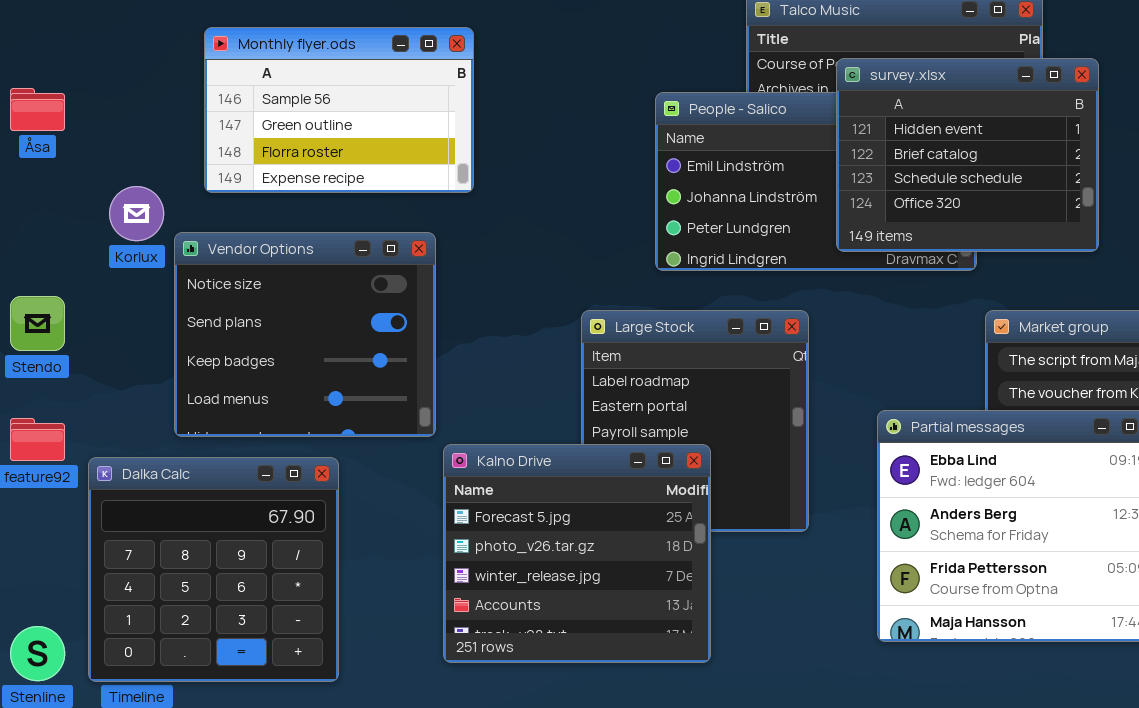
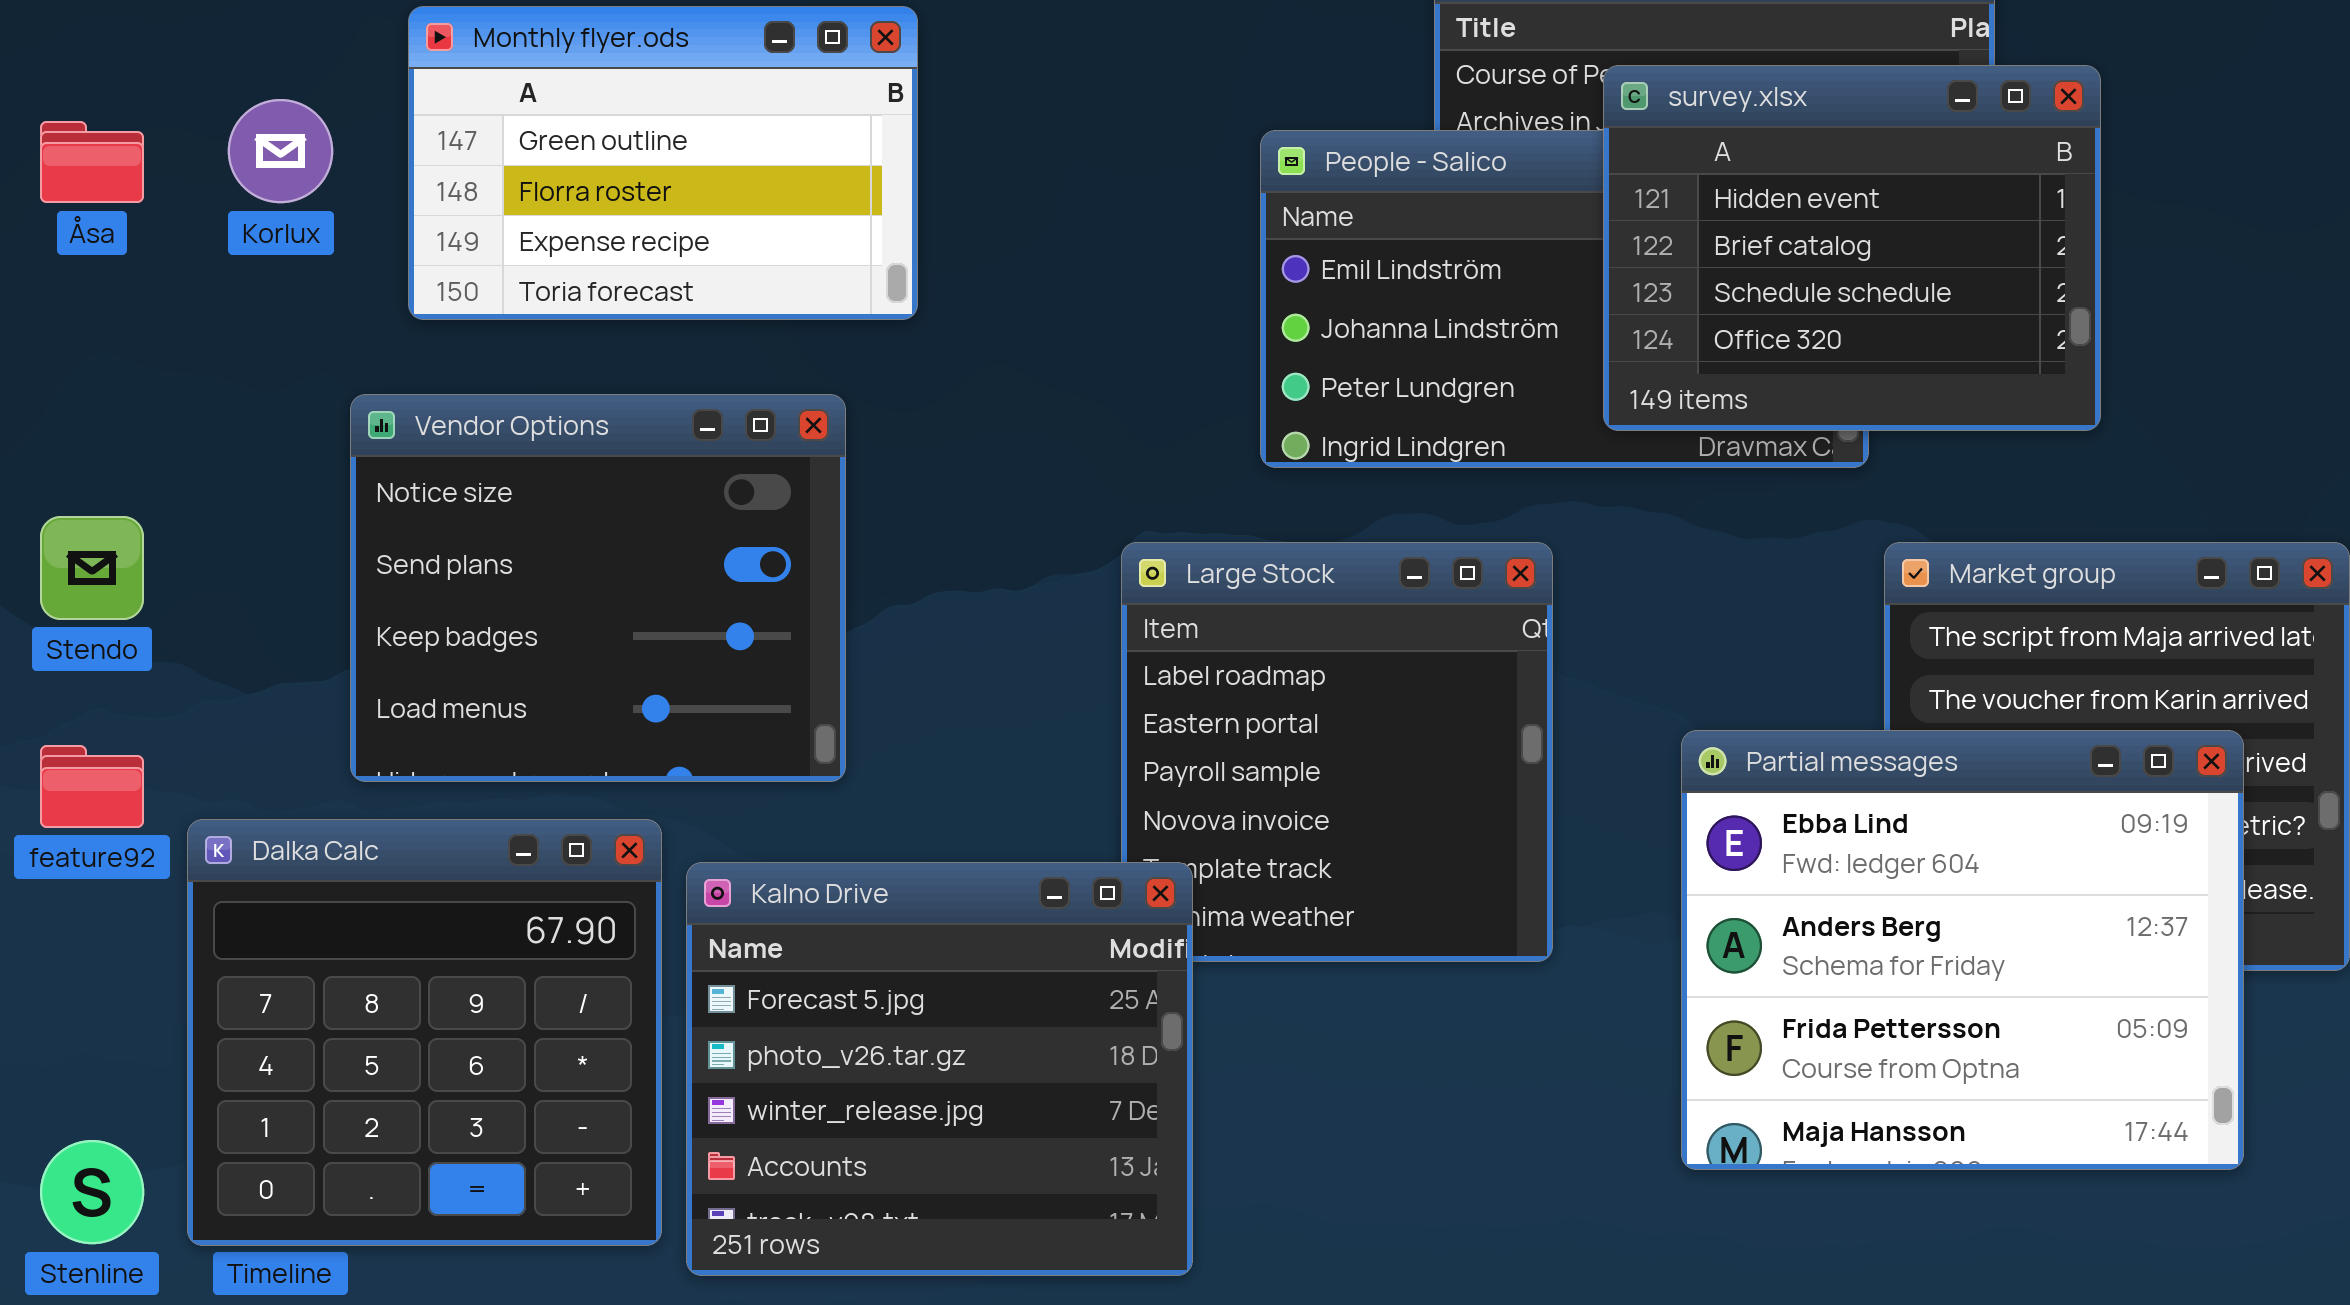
Monthly flyer.ods: [204,27,474,193] -> [408,6,918,320], scrolled down 1 row
Korlux: [109,186,164,241] -> [228,99,333,203], moved
Kalno Drive: [443,444,711,663] -> [686,862,1193,1276], moved

